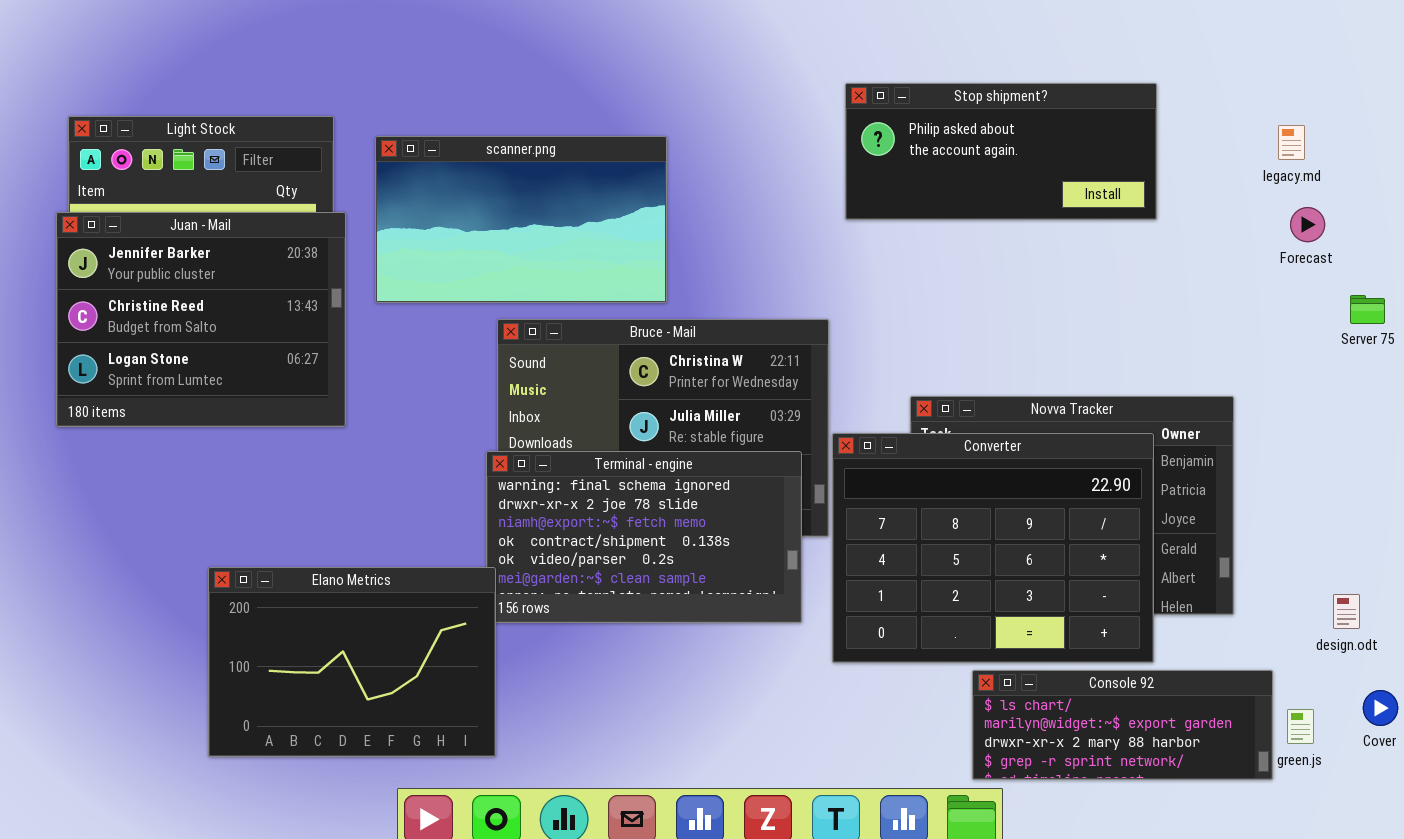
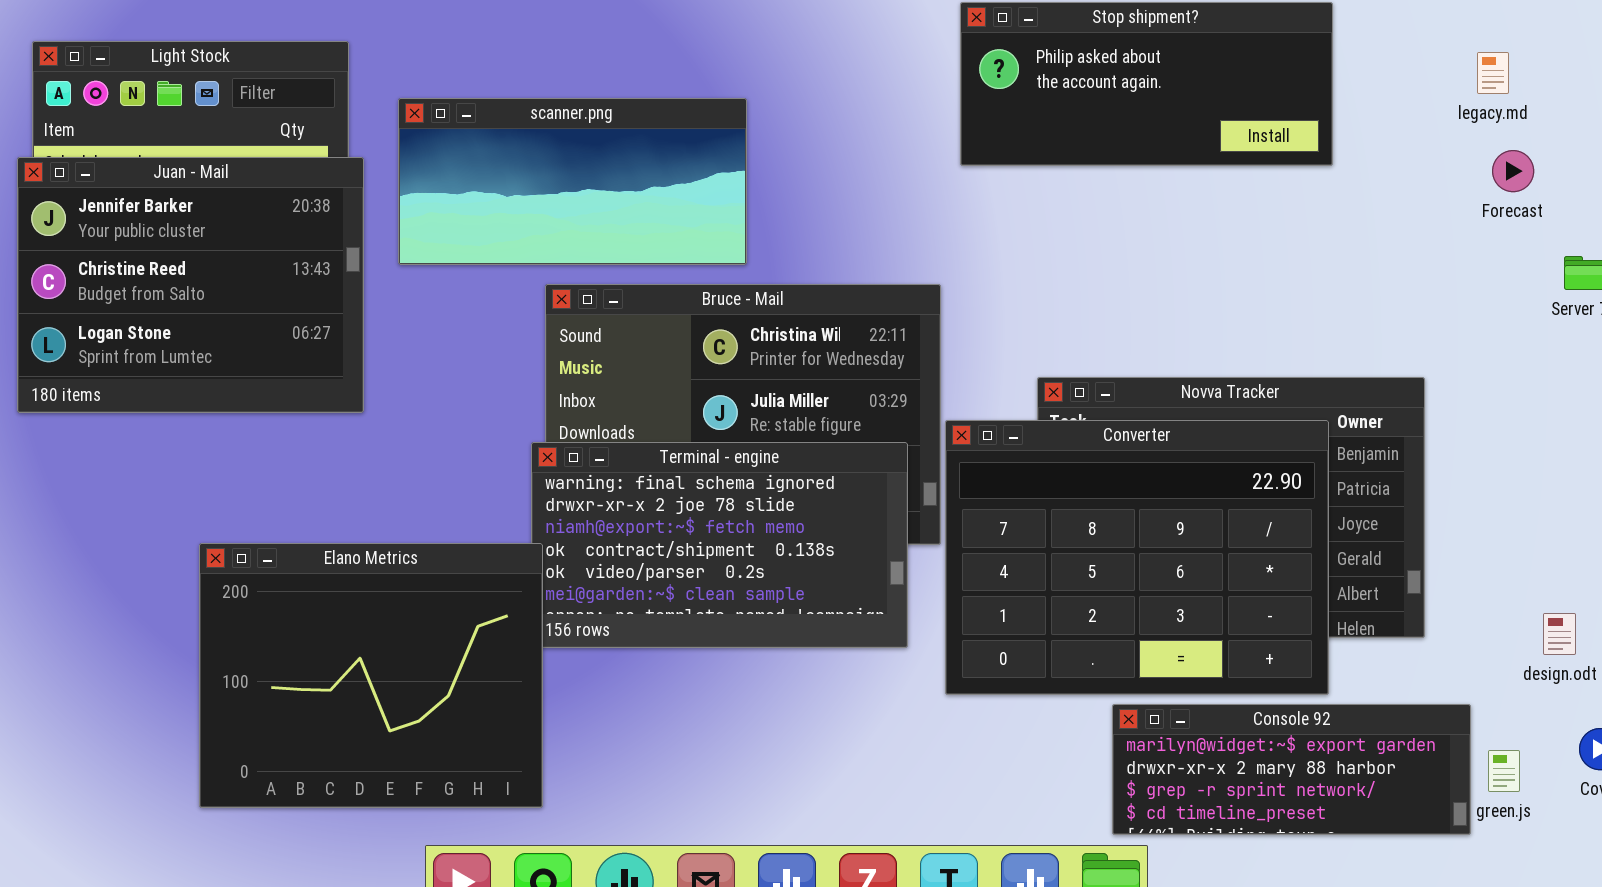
scanner.png: [375,136,667,303] -> [398,98,747,265], resized
Elano Metrics: [208,567,496,757] -> [199,543,543,808], resized
Console 92: [972,670,1273,780] -> [1112,704,1471,835], scrolled down 1 row

